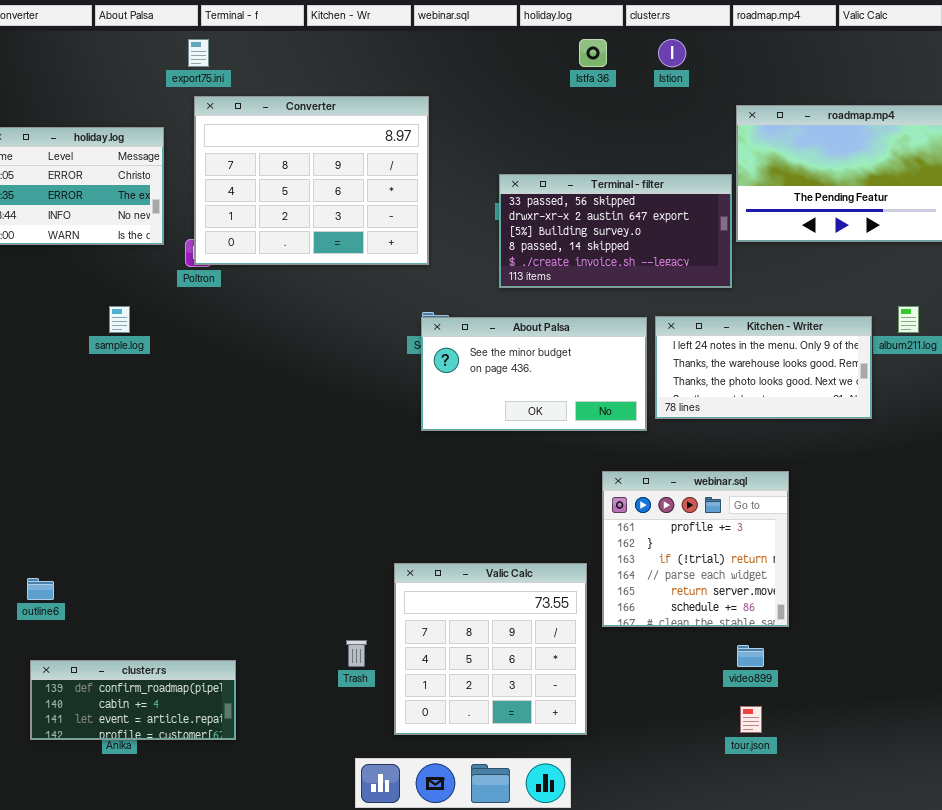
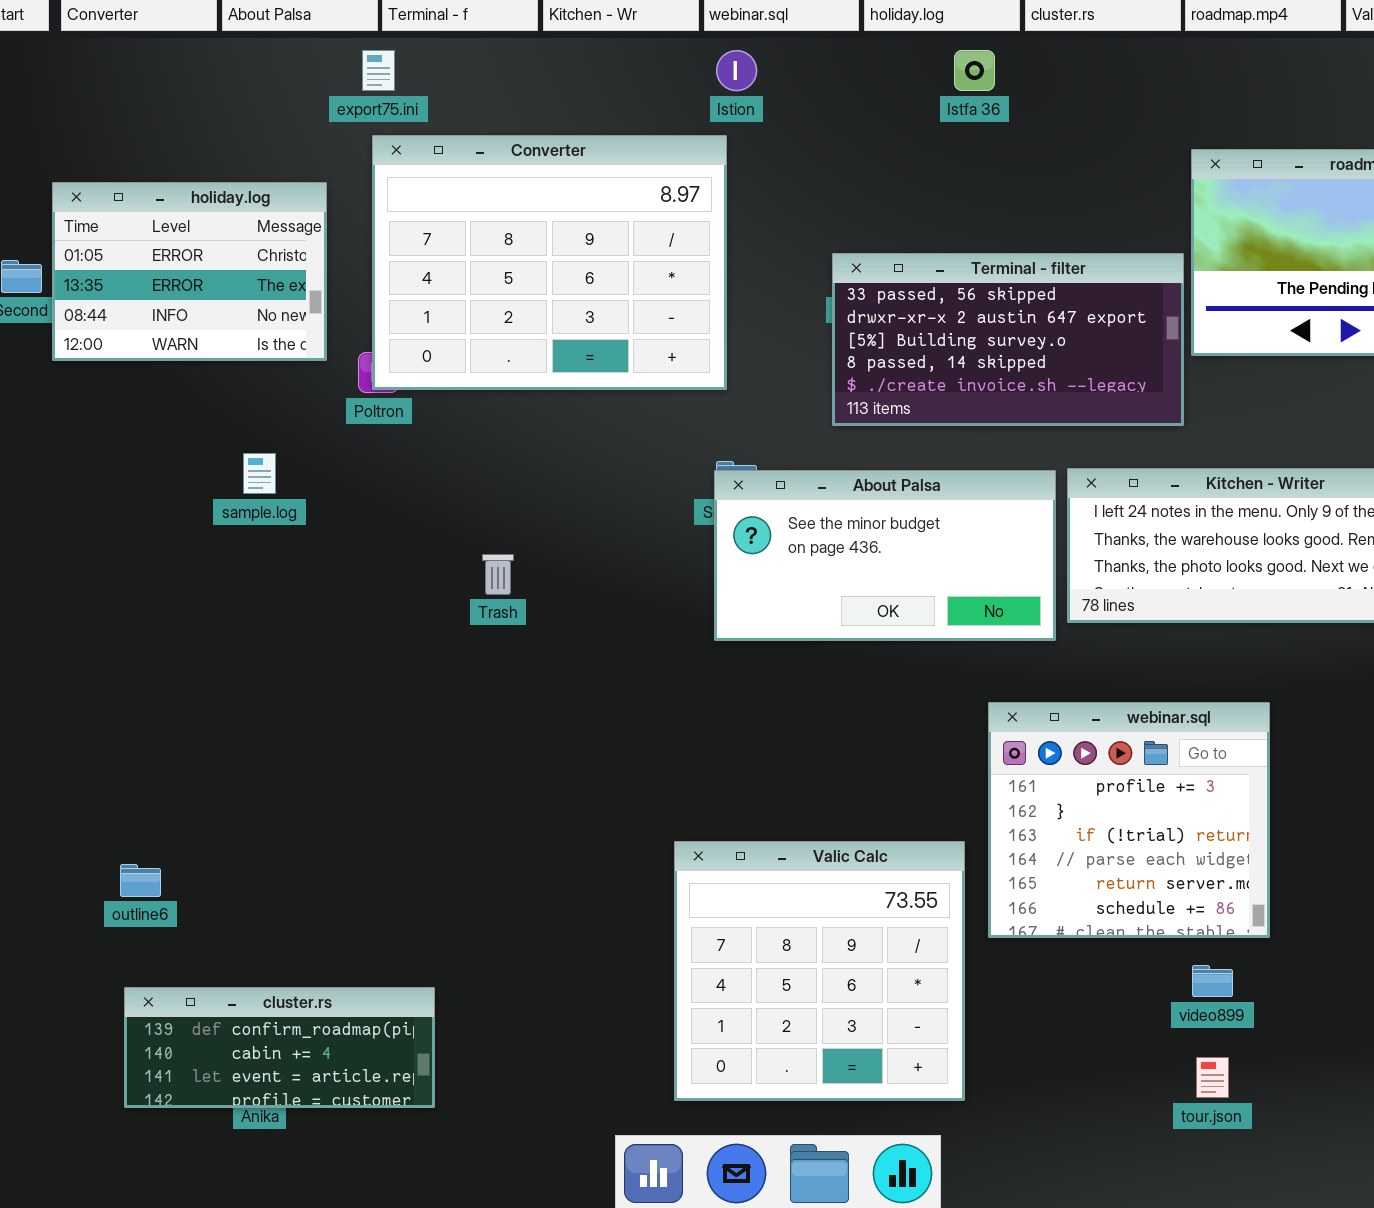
Istion: [658,39,686,67] -> [716,50,757,91], moved
Trash: [346,640,367,667] -> [482,554,514,595], moved

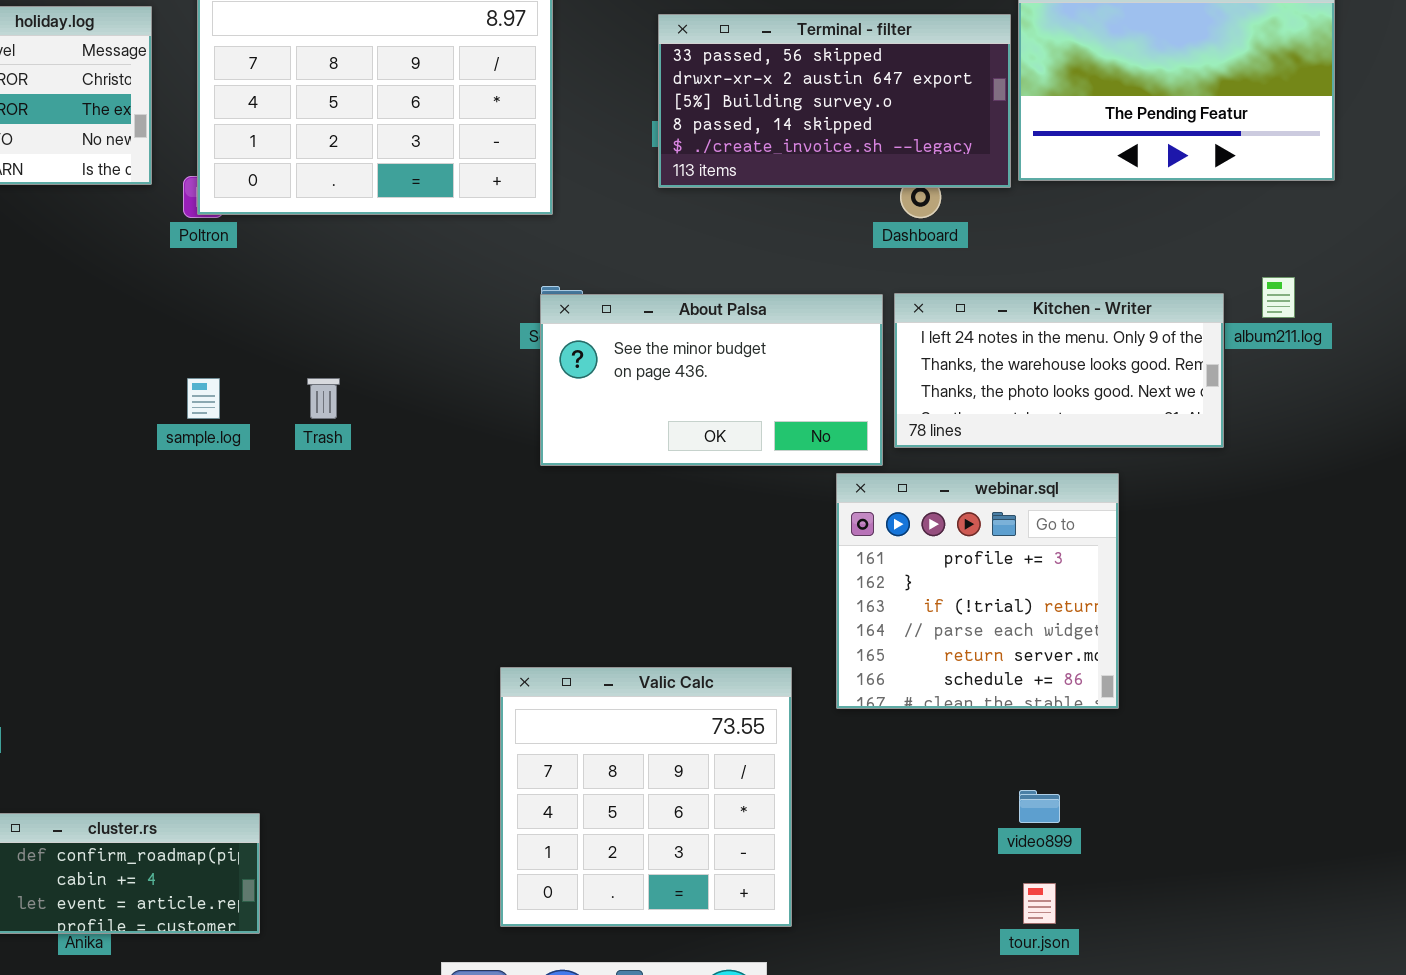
Terminal - filter: [832,253,1184,426] -> [658,14,1011,188], moved
sample.log: [243,453,276,494] -> [187,378,220,419], moved
webinar.sql: [988,702,1270,938] -> [836,473,1119,709], moved

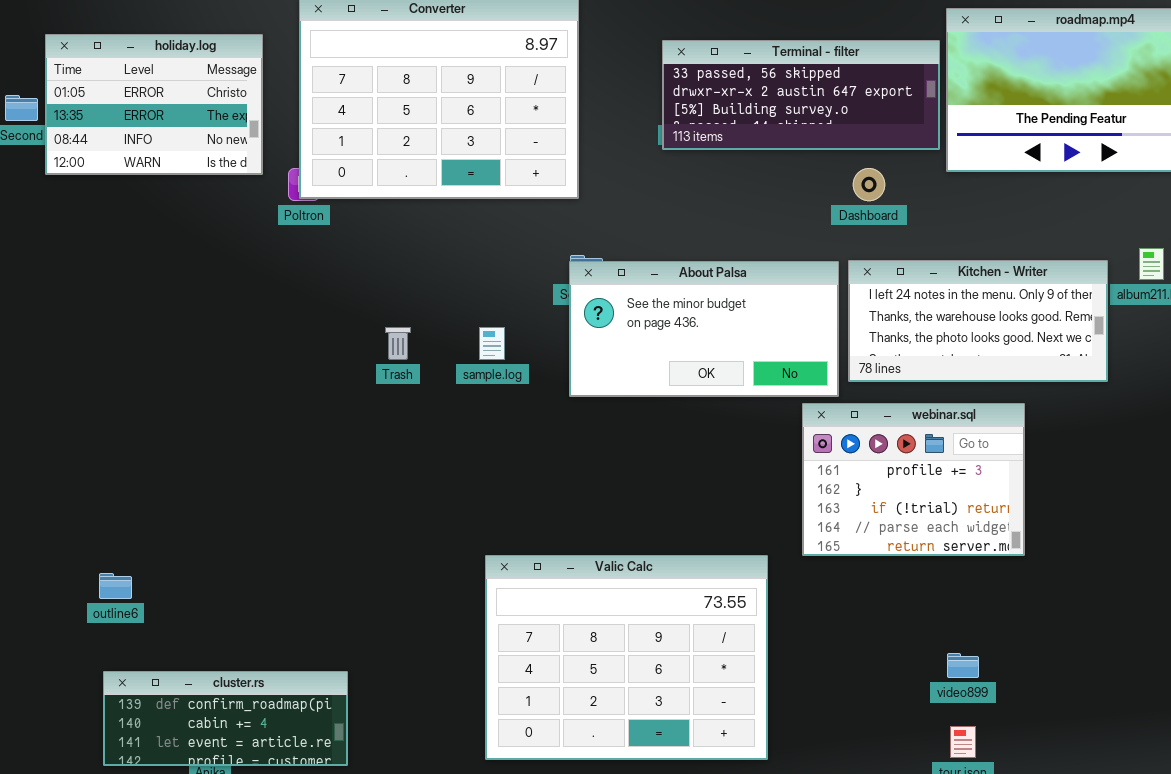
Terminal - filter: [658,14,1011,188] -> [662,40,940,150], resized
sample.log: [187,378,220,419] -> [479,327,505,360], moved
webinar.sql: [836,473,1119,709] -> [802,403,1025,556], resized
Valic Calc: [500,667,792,927] -> [485,555,768,760], resized

